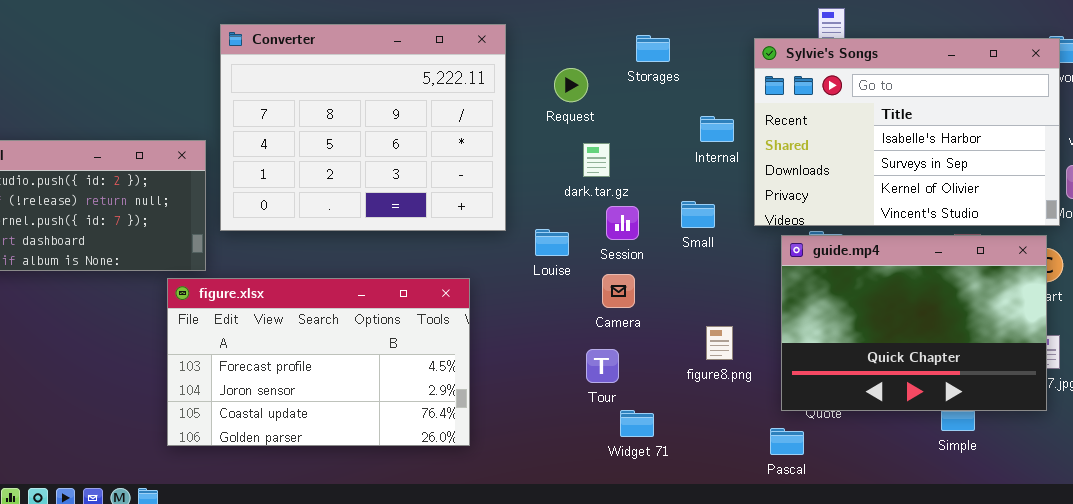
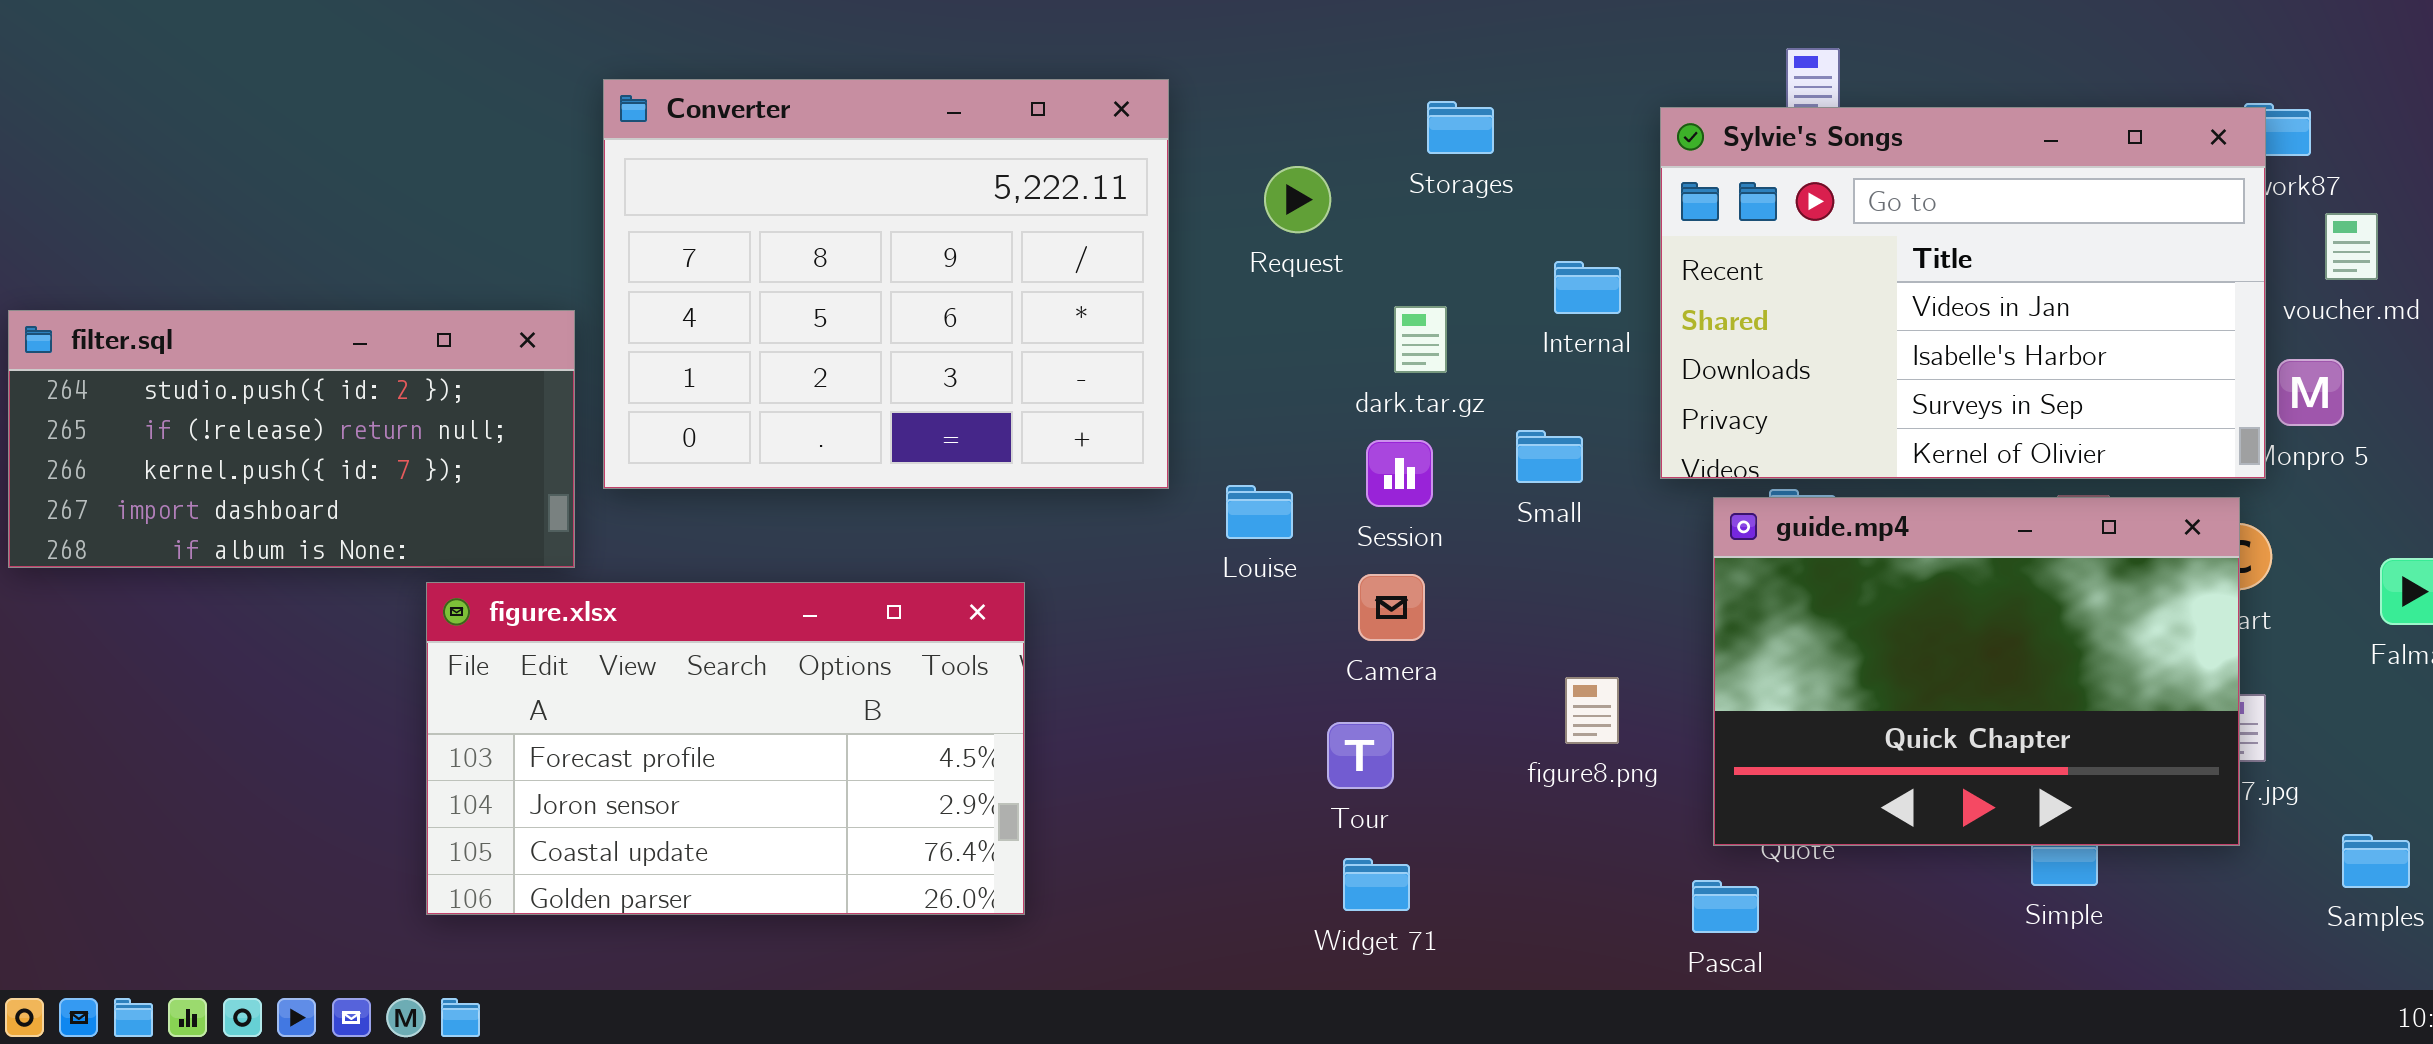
Sylvie's Songs: [754,38,1060,226] -> [1660,107,2266,479], scrolled up 1 row
dark.tar.gz: [583,143,610,177] -> [1394,306,1447,373], moved
figure.xlsx: [167,278,470,446] -> [426,582,1025,915], moved
Widget 71: [620,410,654,437] -> [1343,858,1410,911], moved

